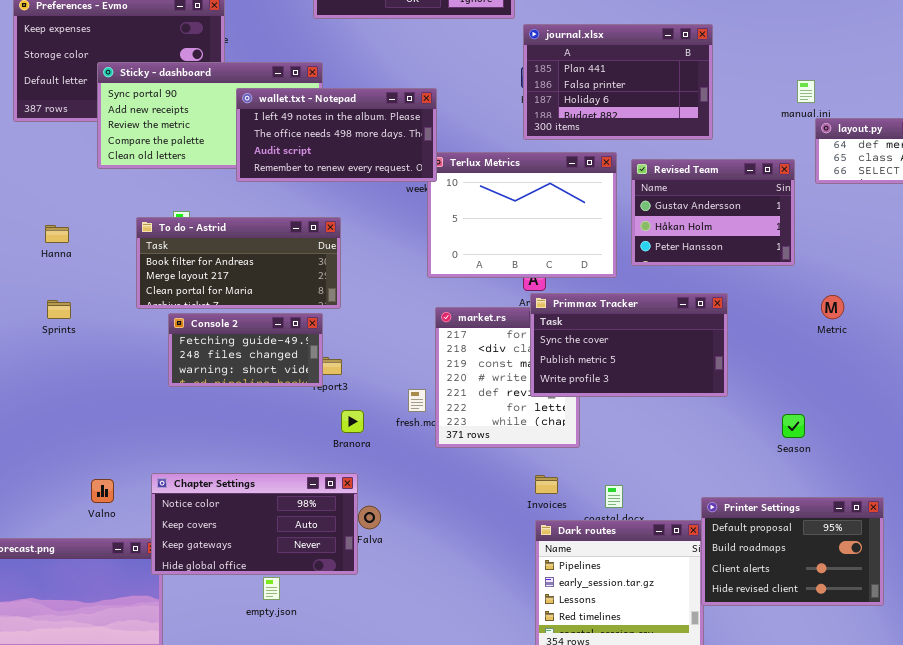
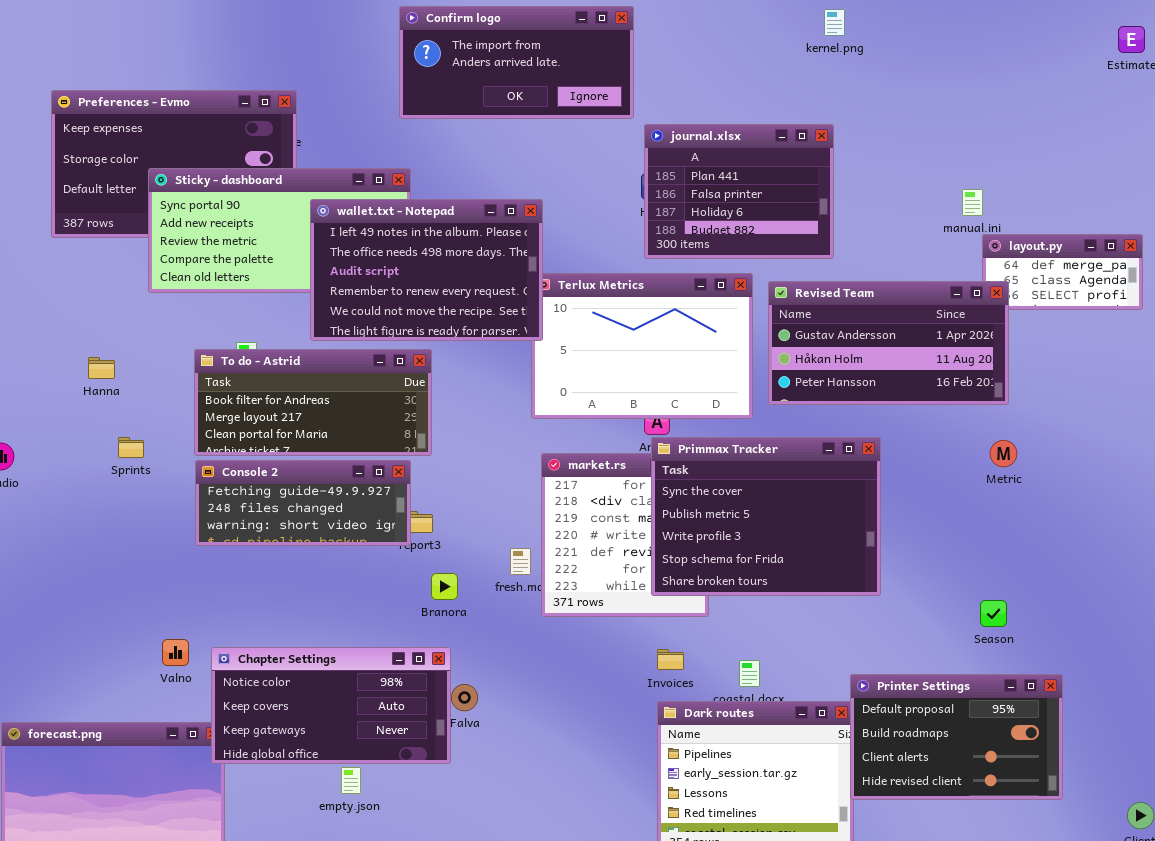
journal.xlsx: [523,24,713,140] -> [644,124,834,259], resized
wallet.txt - Notepad: [236,88,437,182] -> [310,199,543,341], resized
Revised Team: [631,159,795,266] -> [768,281,1009,405], resized
Primmax Tracker: [530,293,728,397] -> [651,437,881,596], resized
Sprints: [47,300,71,319] -> [118,437,144,458], moved
Console 2: [168,313,323,387] -> [195,460,411,546], resized
Season: [782,414,805,438] -> [980,600,1007,627], moved
Valno: [91,479,114,503] -> [162,639,189,666], moved

